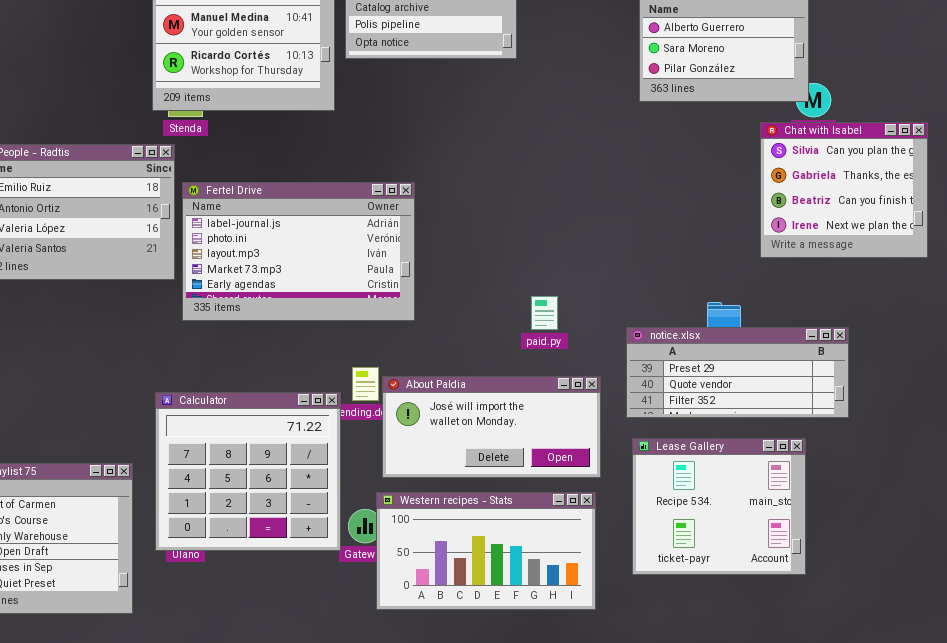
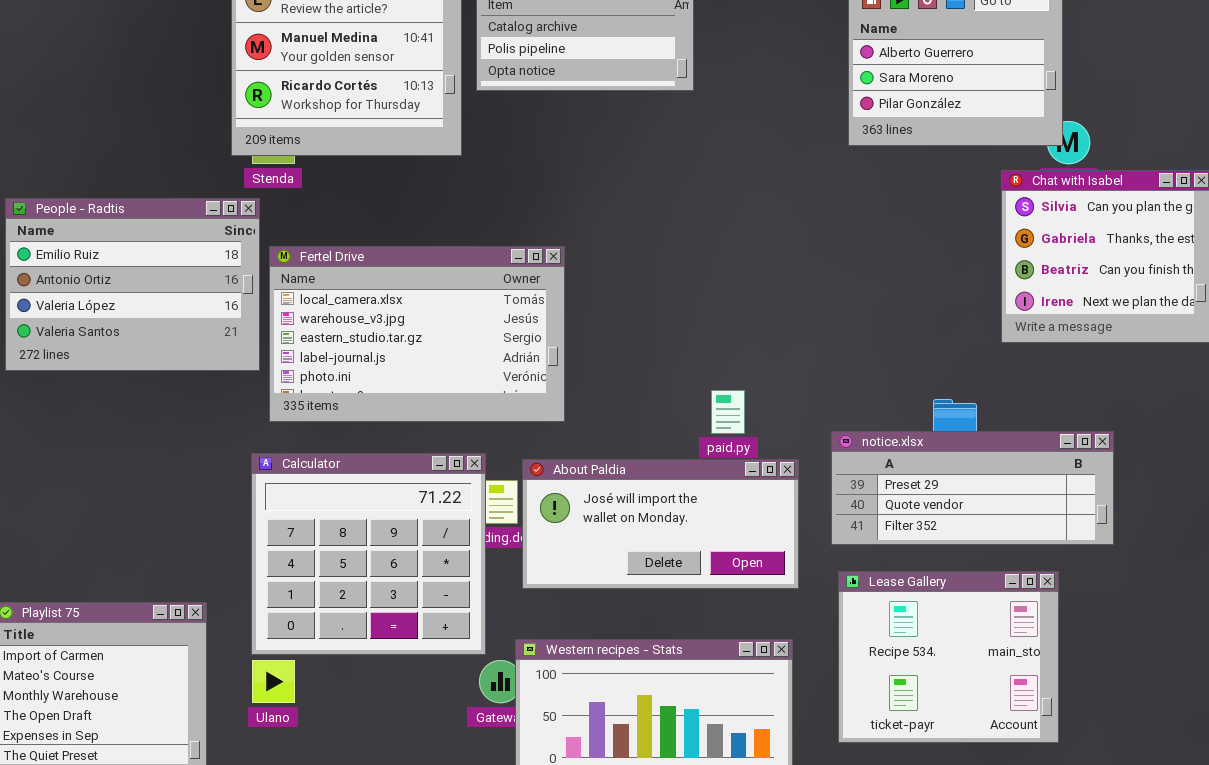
Fertel Drive: [182,182,415,321] -> [269,246,565,422], scrolled up 3 rows
About Paldia: [382,376,601,478] -> [522,459,799,589], moved
Calculator: [155,392,341,551] -> [251,453,486,655], moved

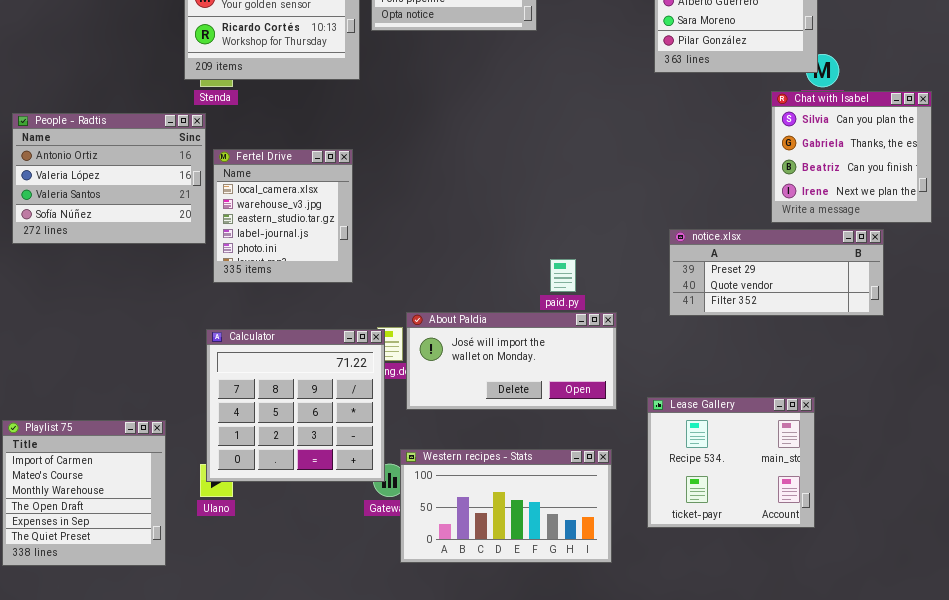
People - Radtis: [5,198,260,371] -> [12,113,206,244], scrolled down 1 row
Fertel Drive: [269,246,565,422] -> [213,149,353,283], resized
notice.xlsx: [831,431,1114,545] -> [669,229,884,316], moved
Calculator: [251,453,486,655] -> [206,329,385,482], moved

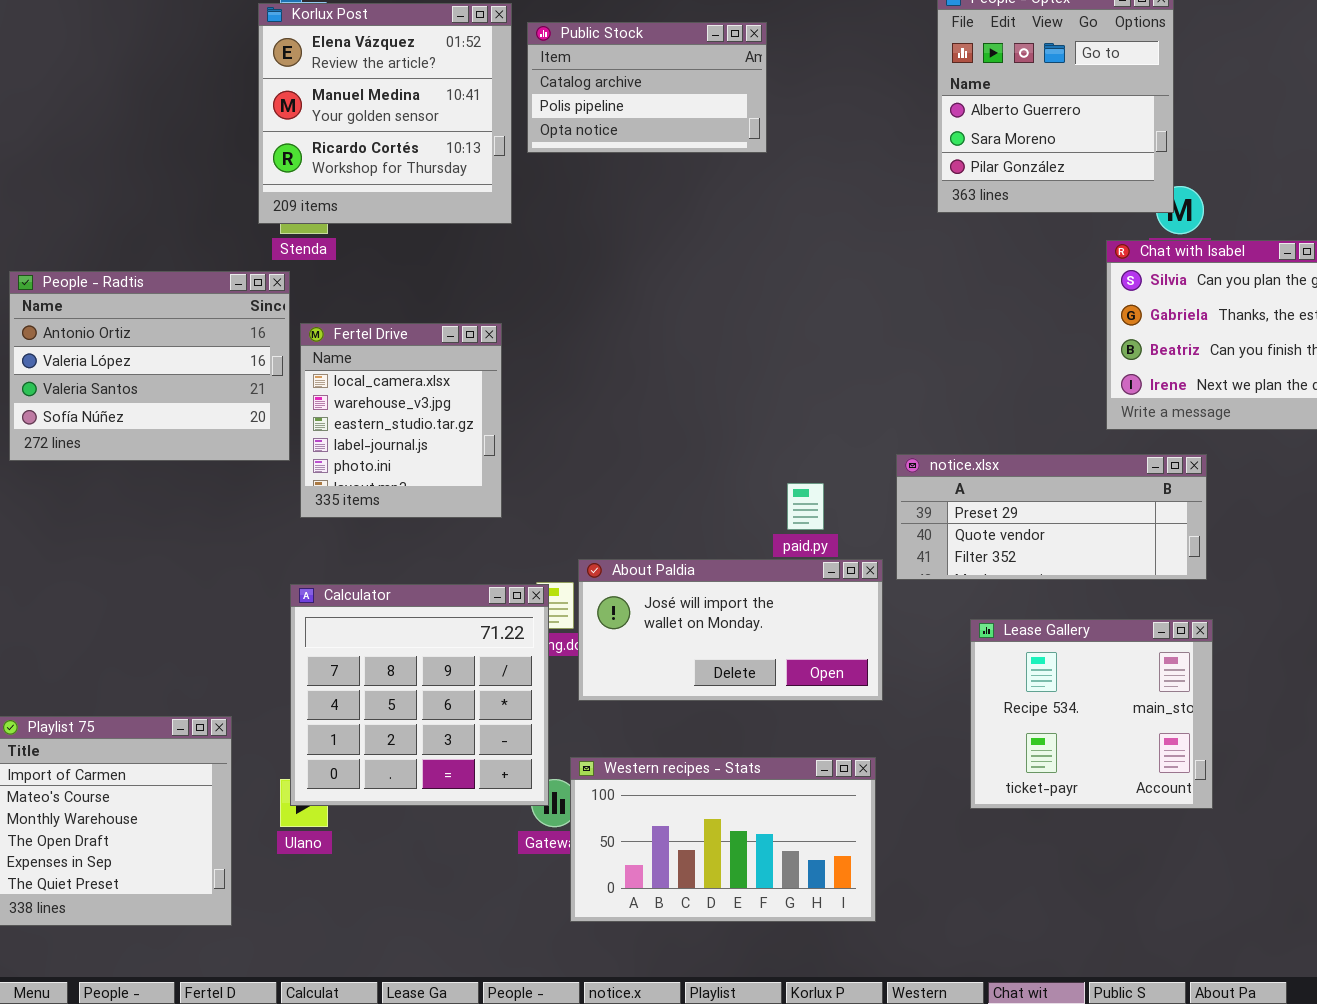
notice.xlsx: [669,229,884,316] -> [896,454,1207,580], moved
Lease Gallery: [647,397,815,528] -> [970,619,1213,809], moved

